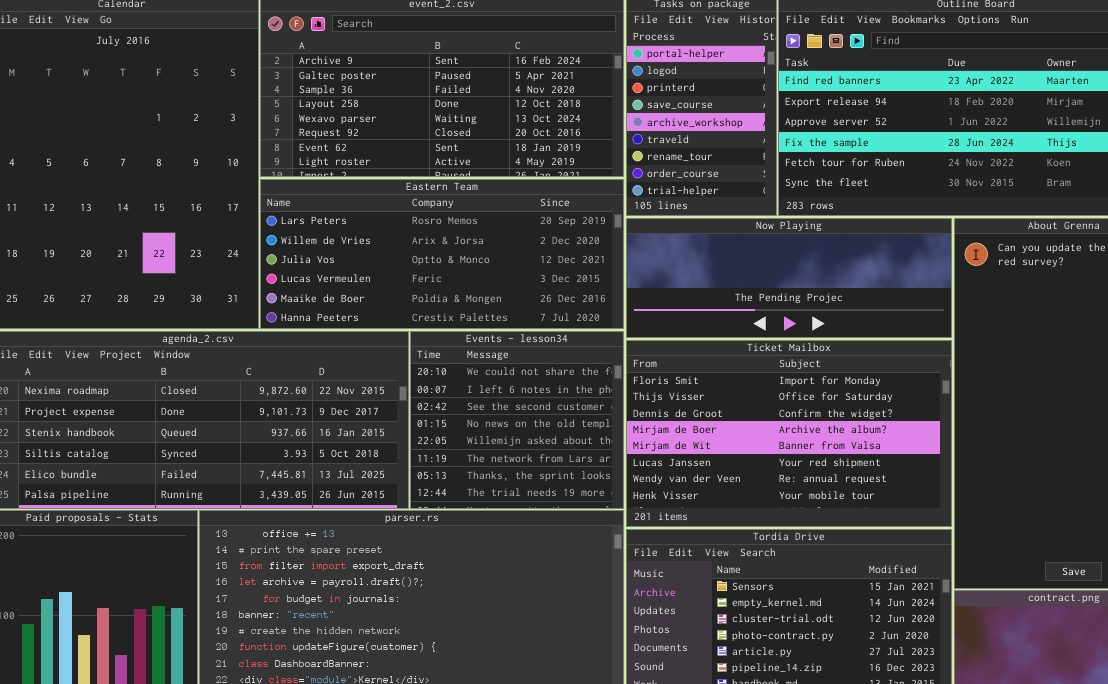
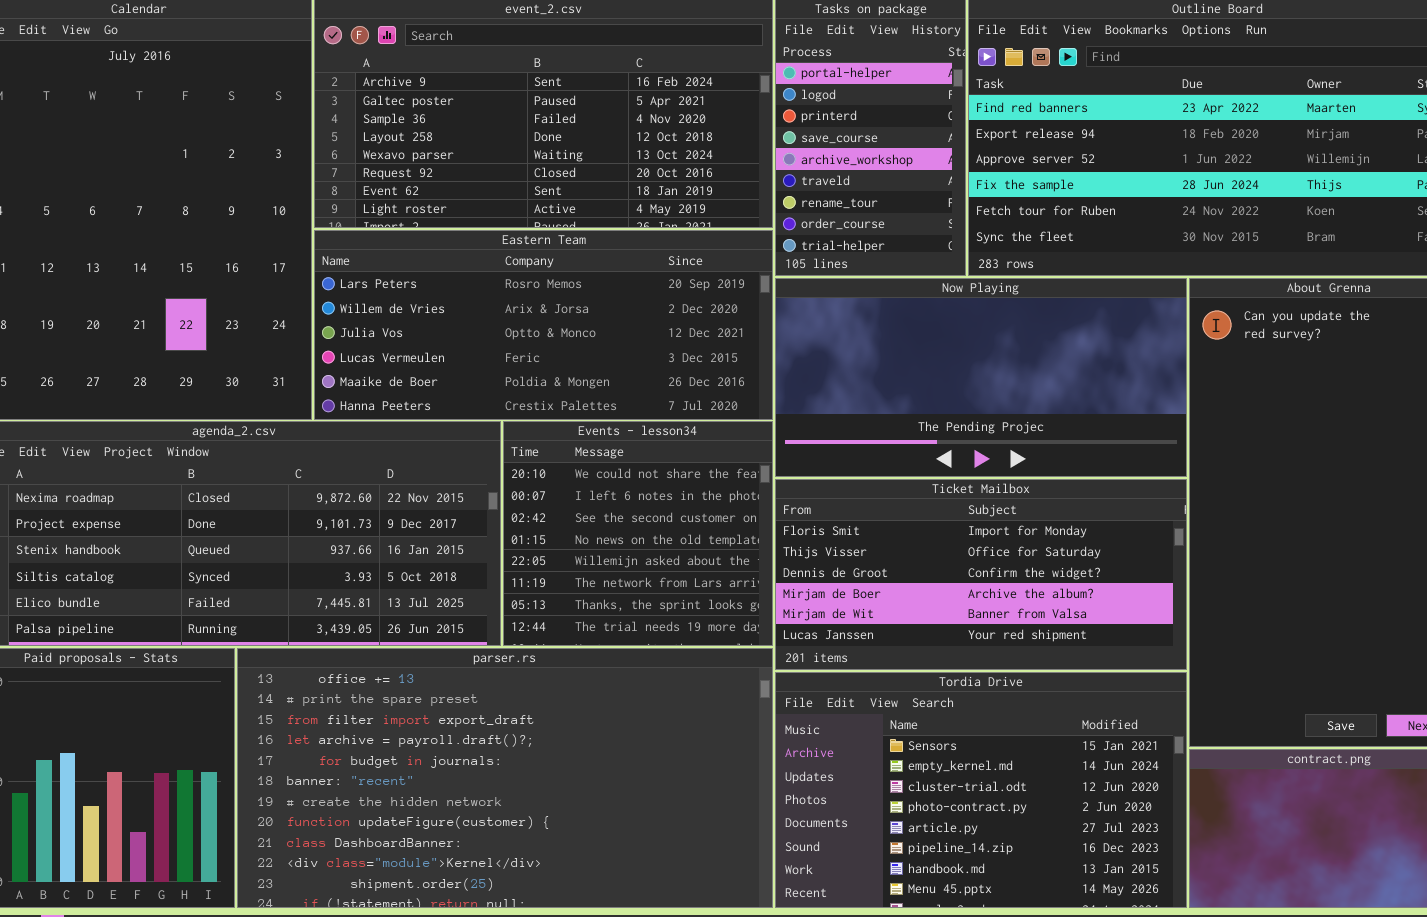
Now Playing: [626,218,952,338] -> [775,278,1187,477], resized
Ticket Mailbox: [626,340,952,527] -> [775,479,1187,670], resized

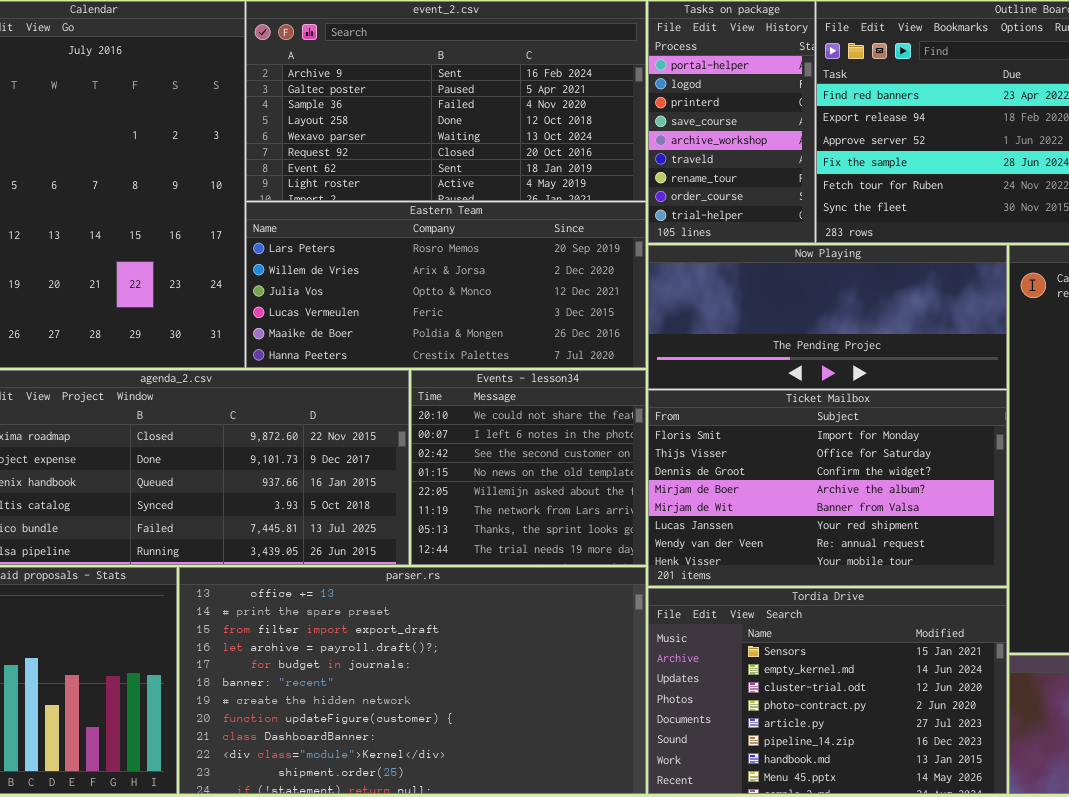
Now Playing: [775,278,1187,477] -> [648,245,1007,389], resized
Ticket Mailbox: [775,479,1187,670] -> [648,390,1007,586], resized

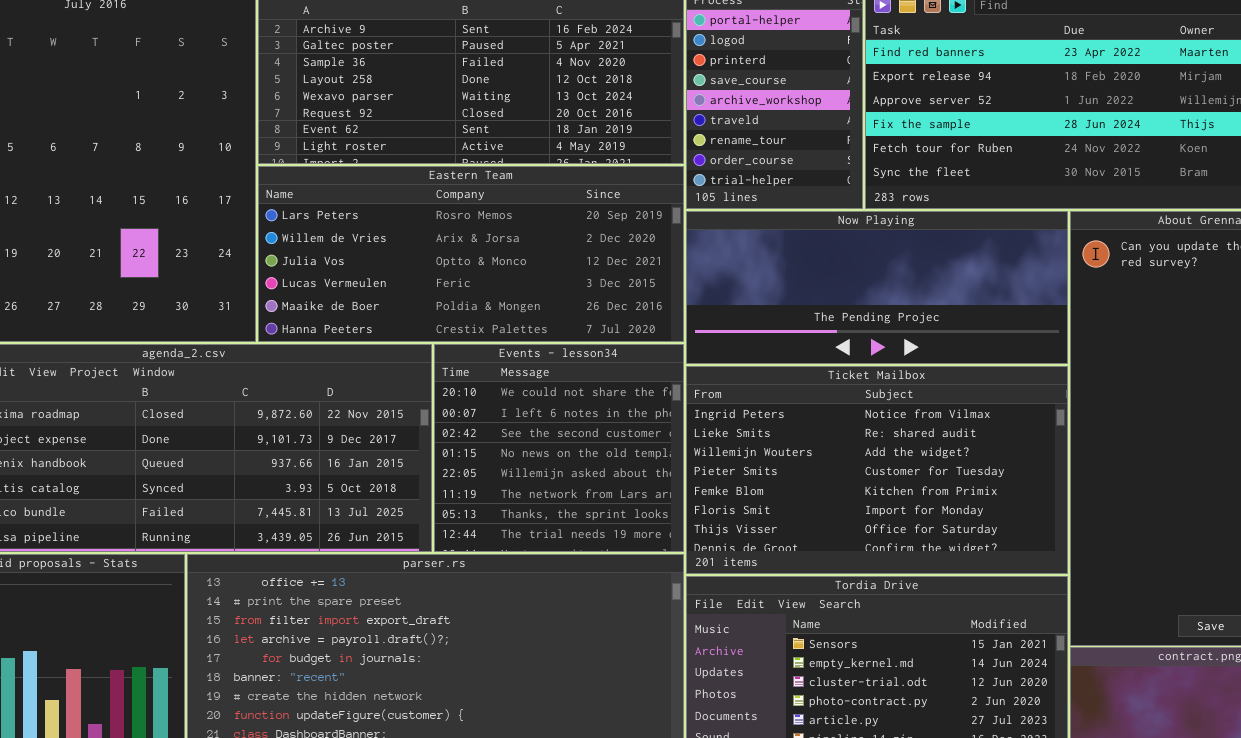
Ticket Mailbox: [648,390,1007,586] -> [686,366,1068,574], scrolled up 5 rows

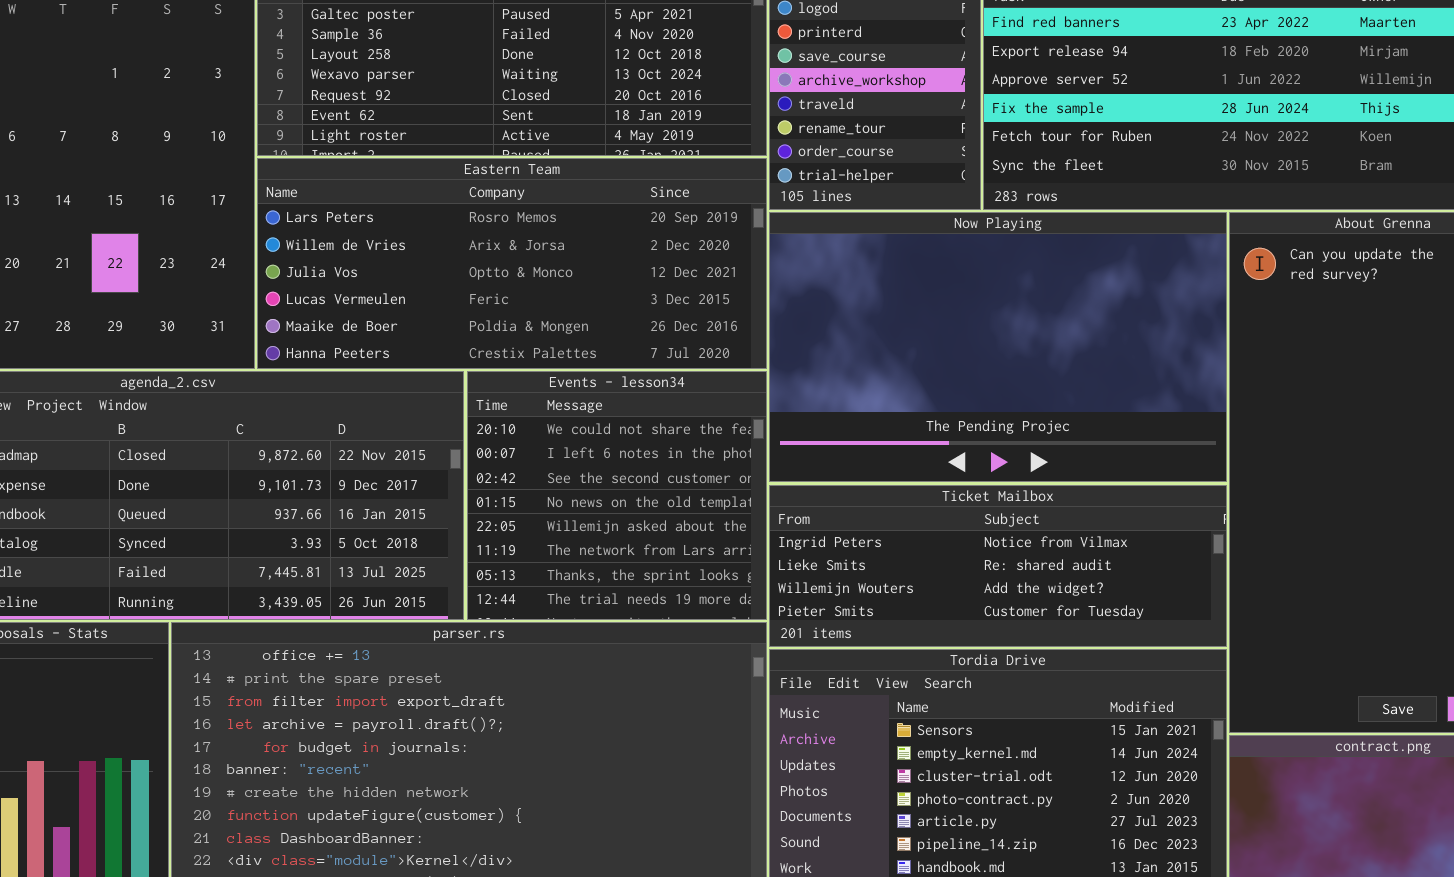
Now Playing: [686,211,1068,364] -> [769,212,1227,482], resized
Ticket Mailbox: [686,366,1068,574] -> [769,485,1227,647], resized

